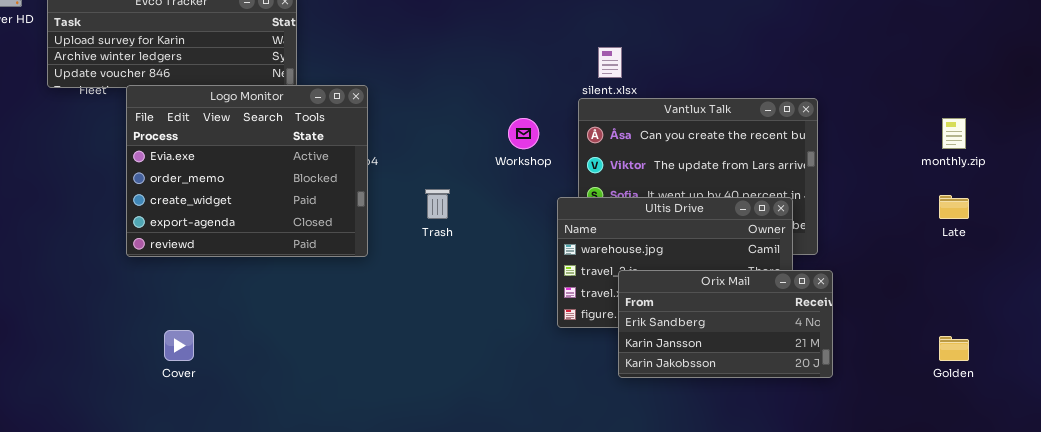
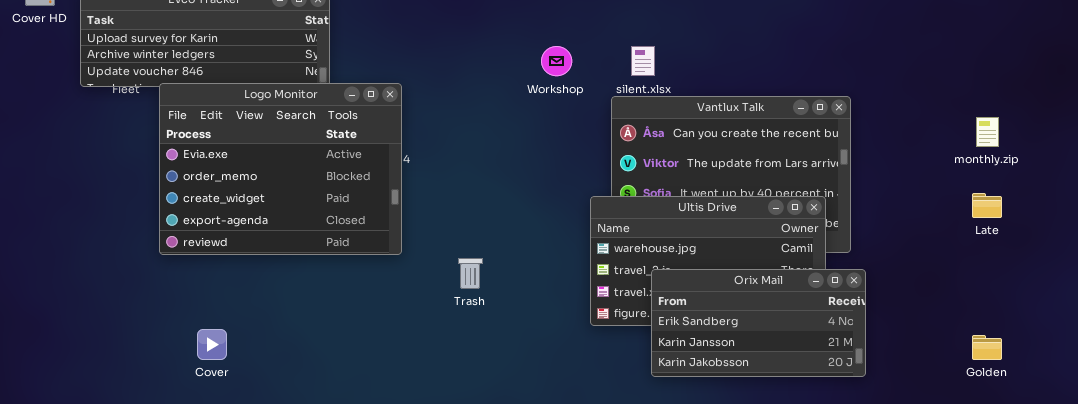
Workshop: [508,118,539,149] -> [541,46,572,76], moved
Trash: [425,189,450,219] -> [458,258,483,289], moved

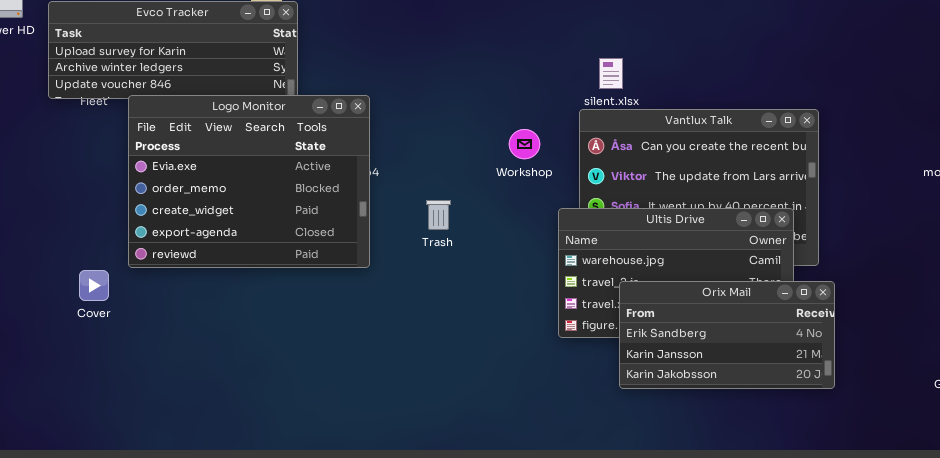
Workshop: [541,46,572,76] -> [509,129,540,159], moved
Trash: [458,258,483,289] -> [426,200,451,230], moved
Cover: [197,329,227,360] -> [79,270,109,301], moved

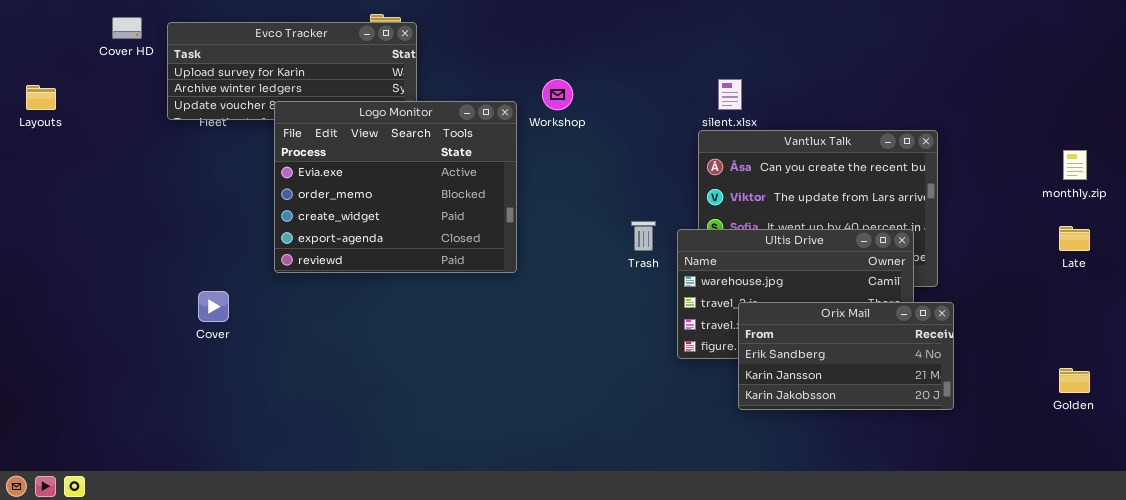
Logo Monitor: [128,95,370,268] -> [274,101,517,273], moved
Workshop: [509,129,540,159] -> [542,79,573,110], moved
Trash: [426,200,451,230] -> [631,221,656,251], moved

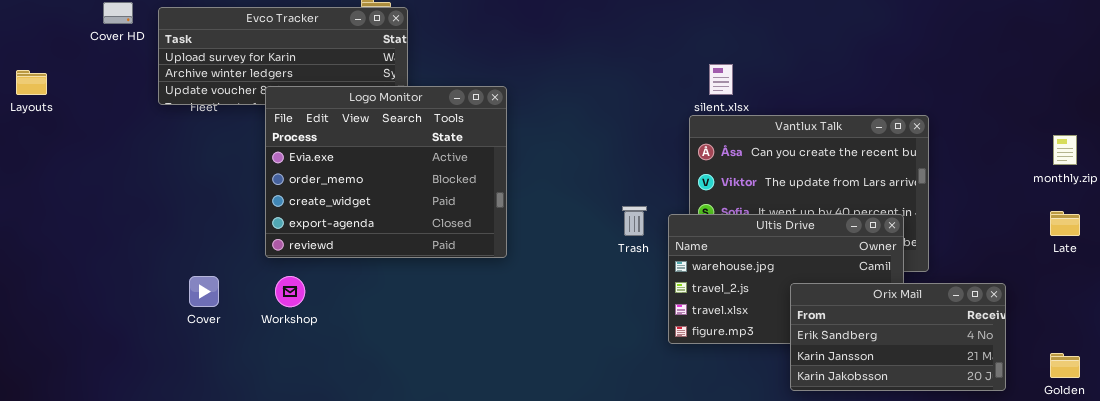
Workshop: [542,79,573,110] -> [275,276,305,307], moved
Orix Mail: [738,302,954,410] -> [790,283,1006,391], moved

